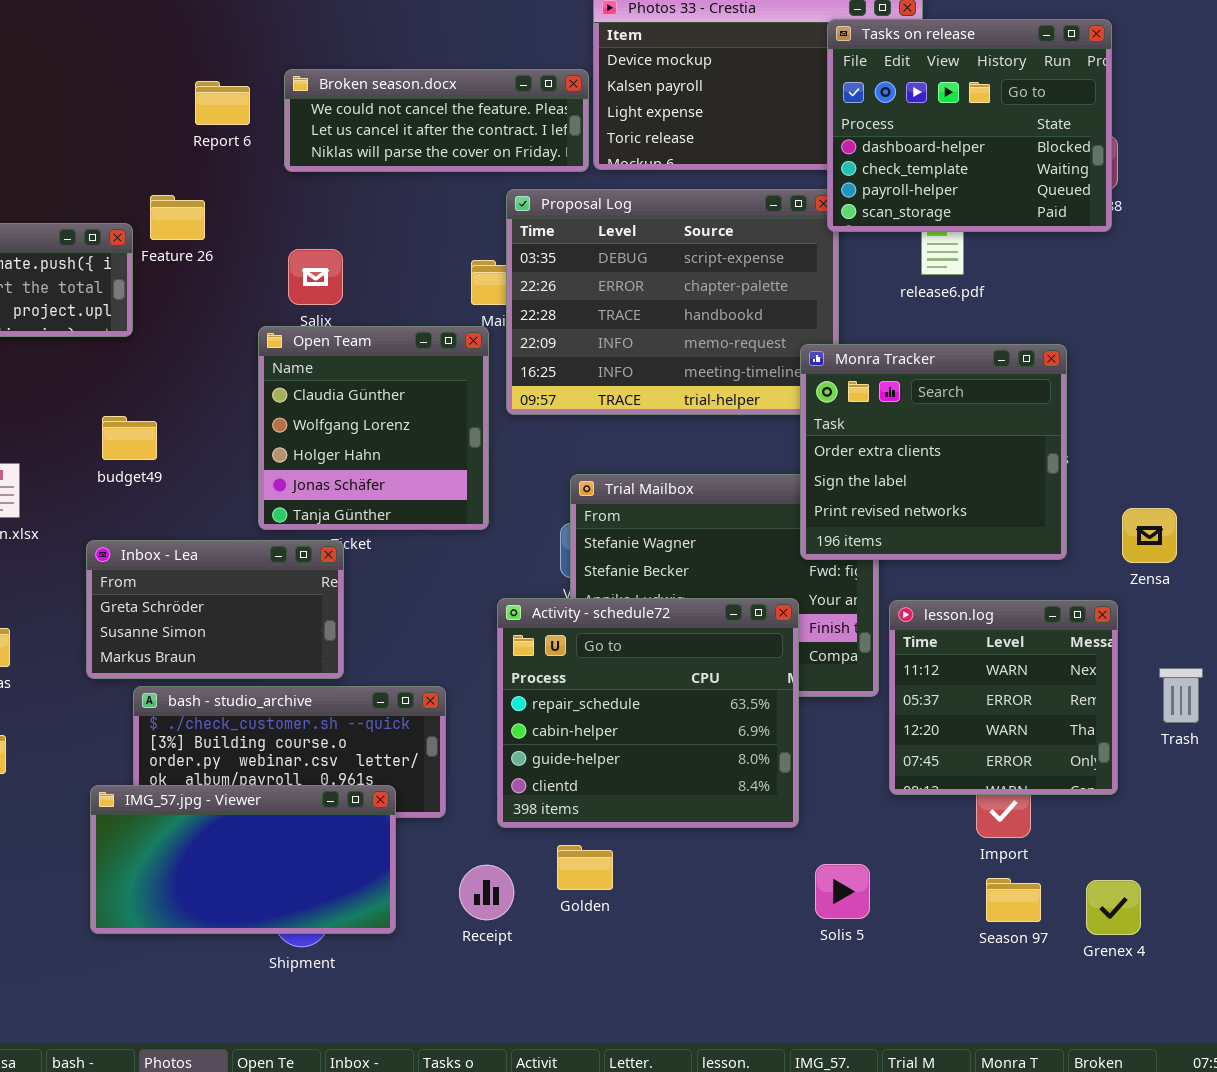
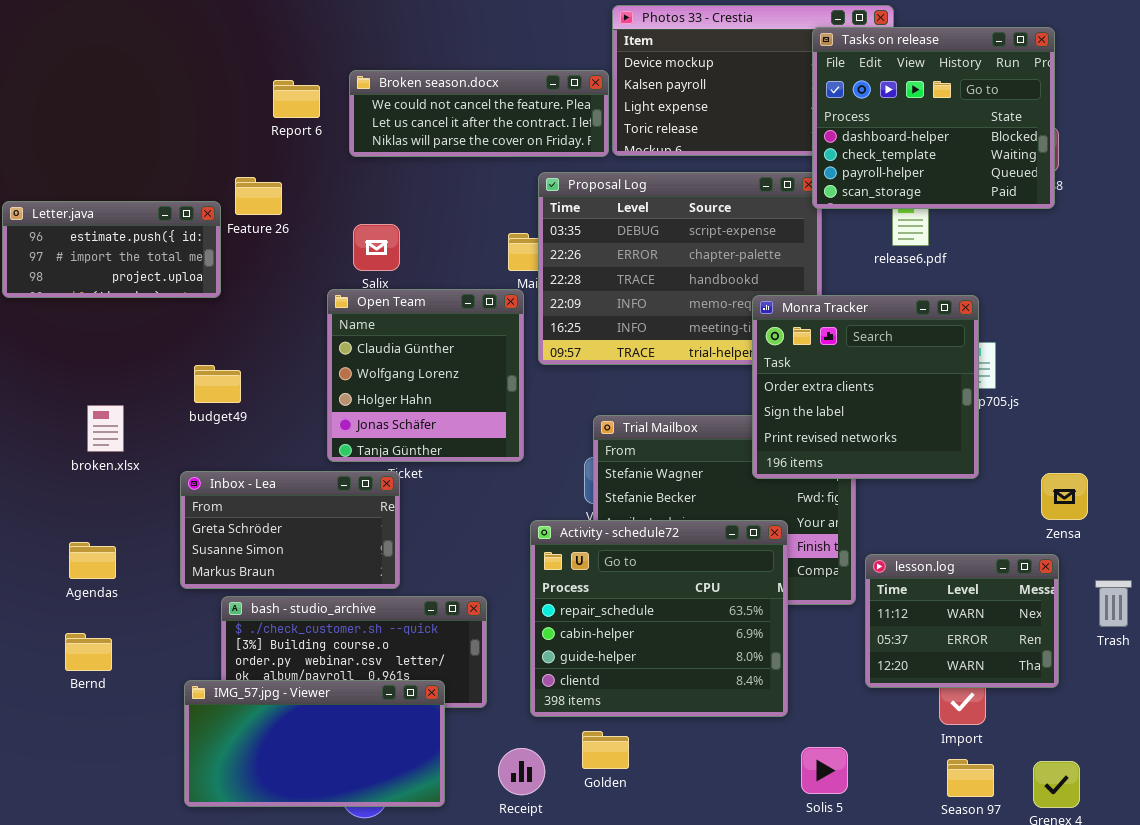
Monra Tracker: [800,344,1067,560] -> [752,295,979,479], moved
Zensa: [1122,508,1177,563] -> [1041,473,1088,520], moved
lesson.log: [889,600,1118,795] -> [865,554,1059,688], resized

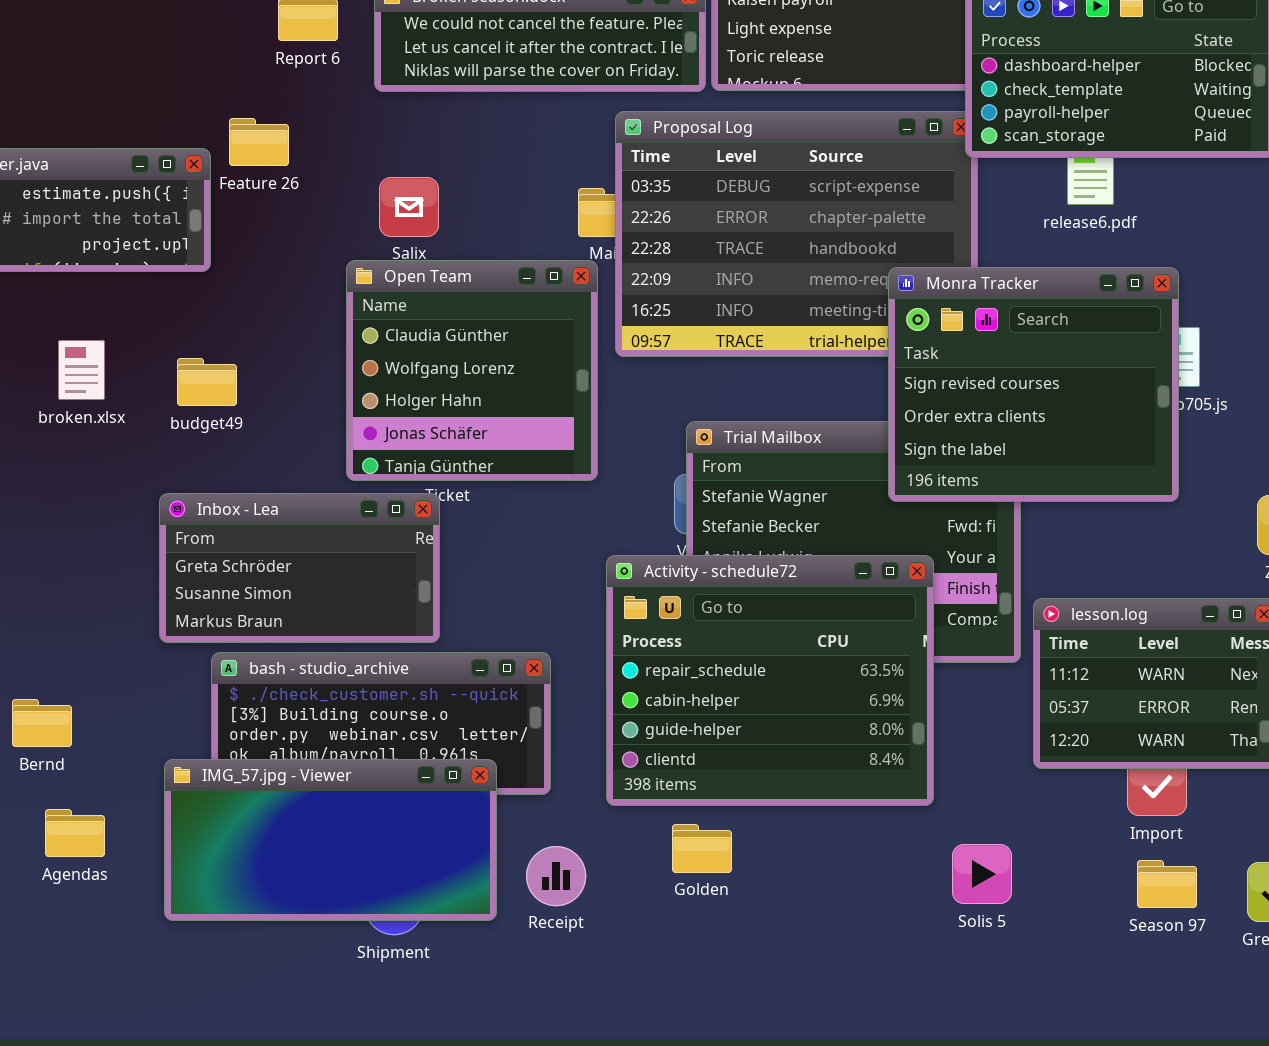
Monra Tracker: [752,295,979,479] -> [888,267,1179,502], scrolled up 1 row
broken.xlsx: [87,405,124,452] -> [58,340,105,400], moved
Agendas: [69,542,116,579] -> [45,809,105,857], moved
Receipt: [498,748,545,795] -> [526,846,586,906], moved

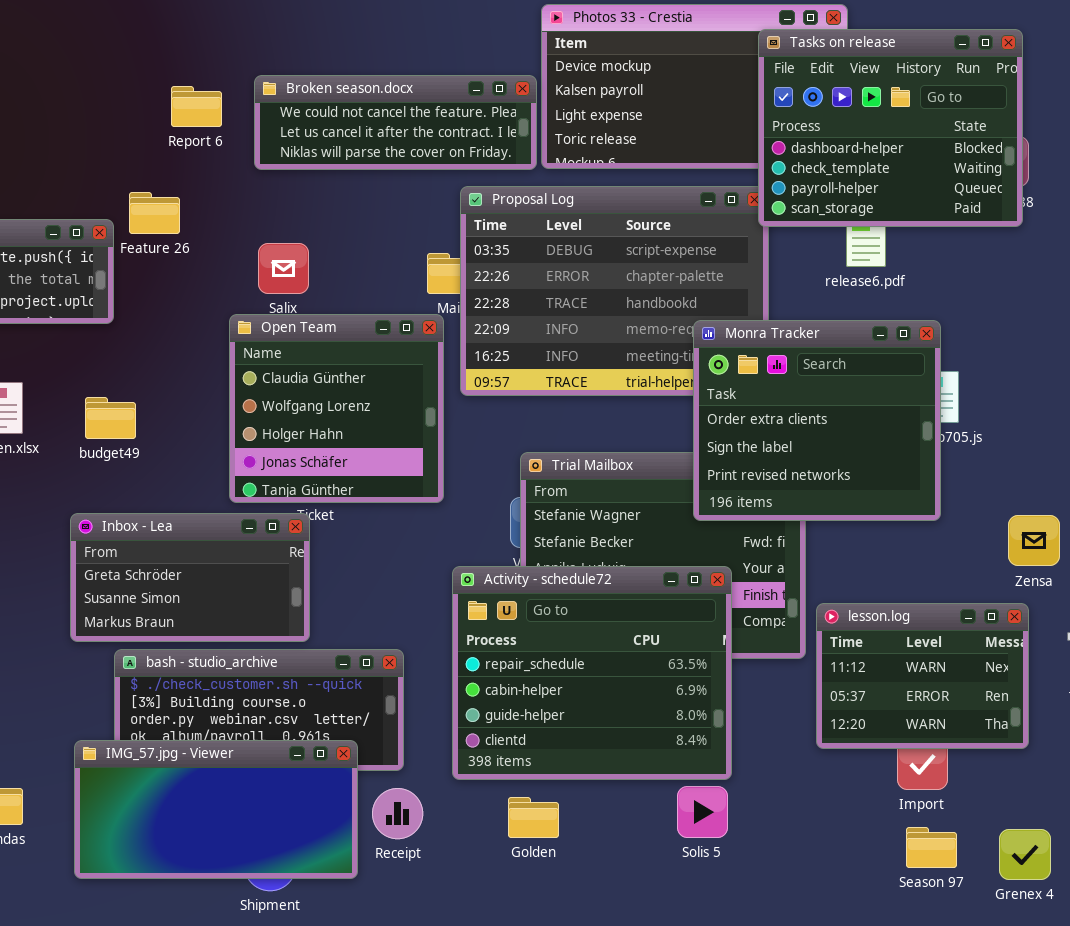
Monra Tracker: [888,267,1179,502] -> [693,320,941,521], scrolled down 1 row
Solis 5: [952,844,1012,904] -> [677,786,728,838], moved
Receipt: [526,846,586,906] -> [372,788,423,839], moved

